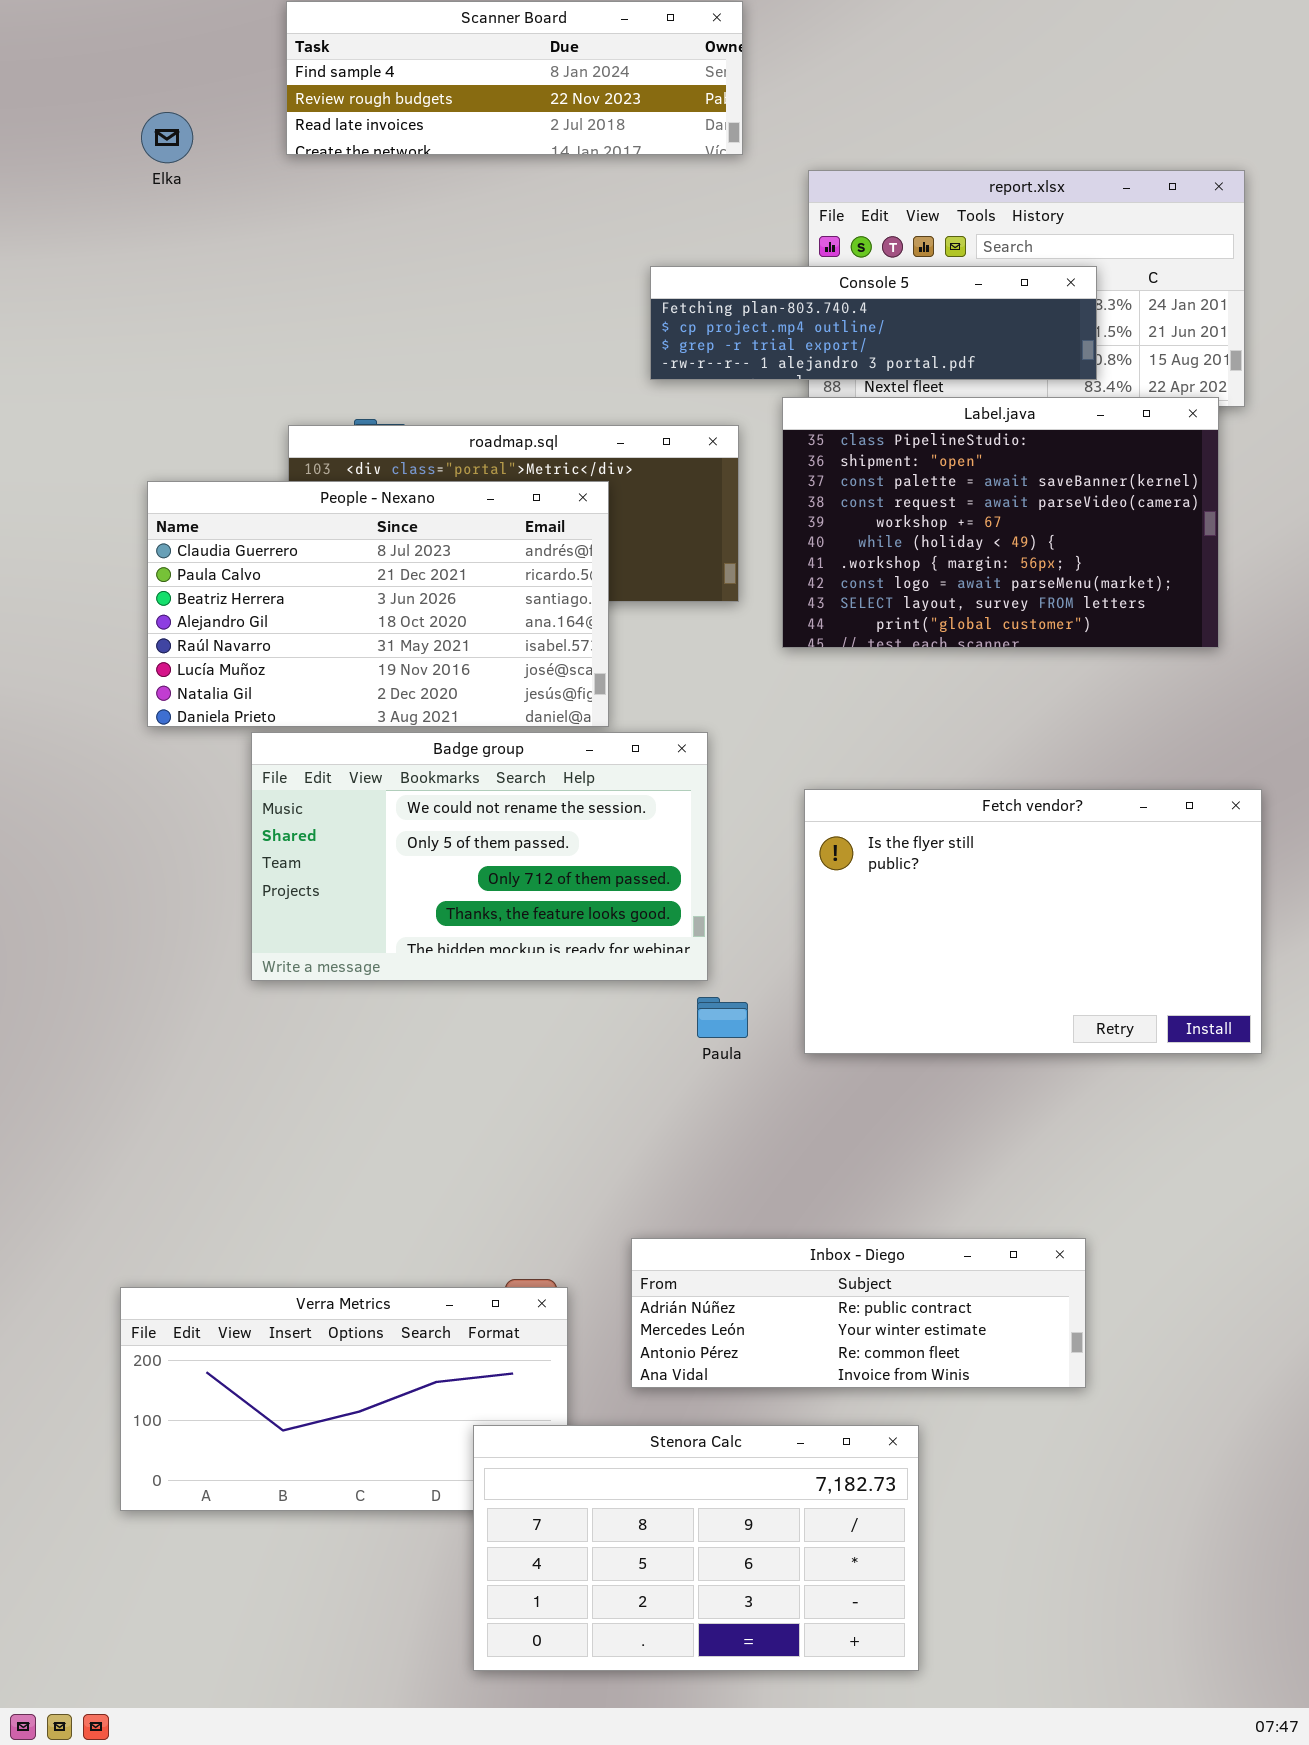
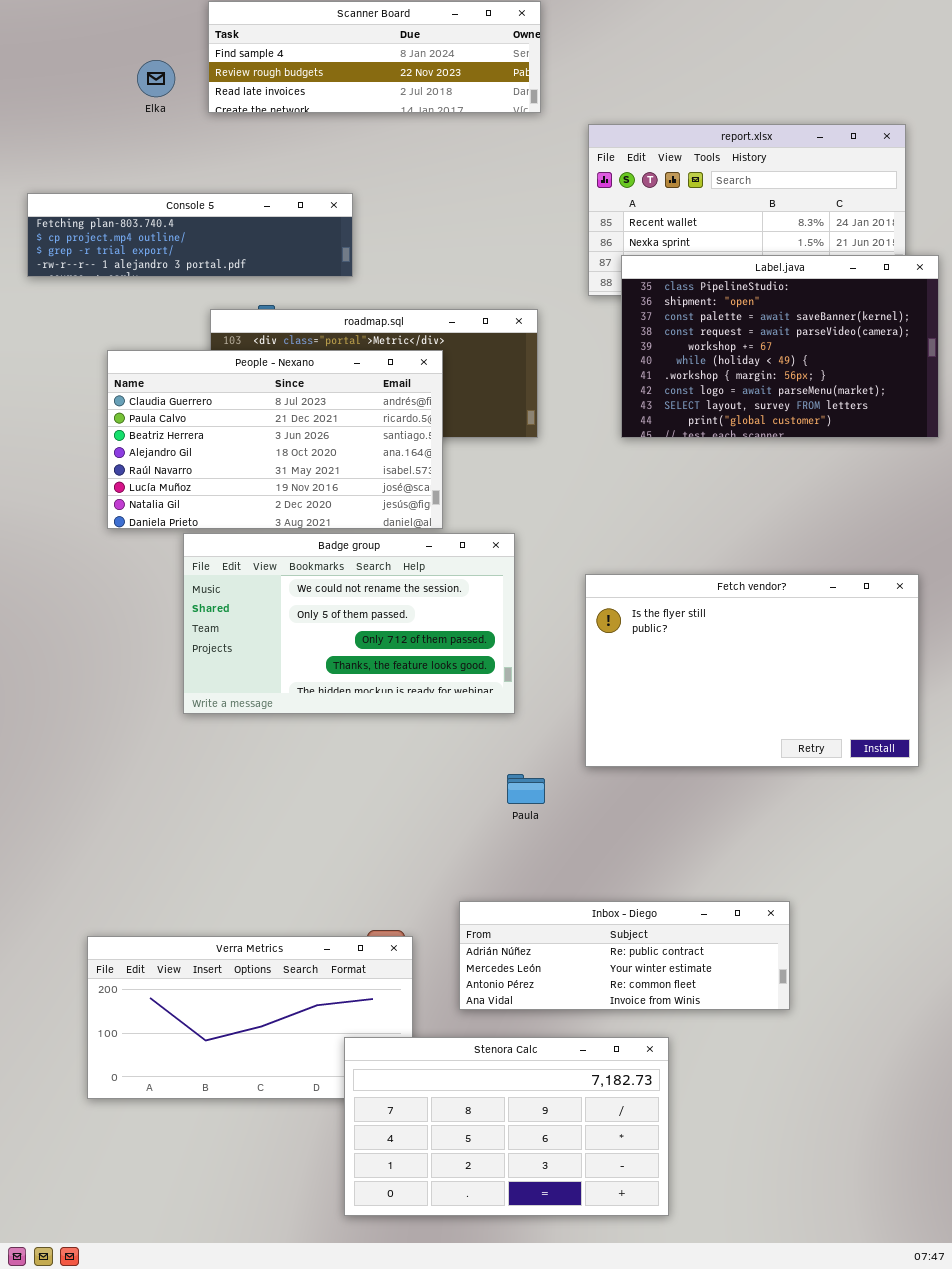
Elka: [141,112,193,163] -> [137,60,175,97], moved
Console 5: [650,266,1097,380] -> [27,193,353,277], moved
Label.java: [782,397,1219,648] -> [621,255,939,438], moved
Paula: [697,997,748,1038] -> [507,774,545,804], moved

